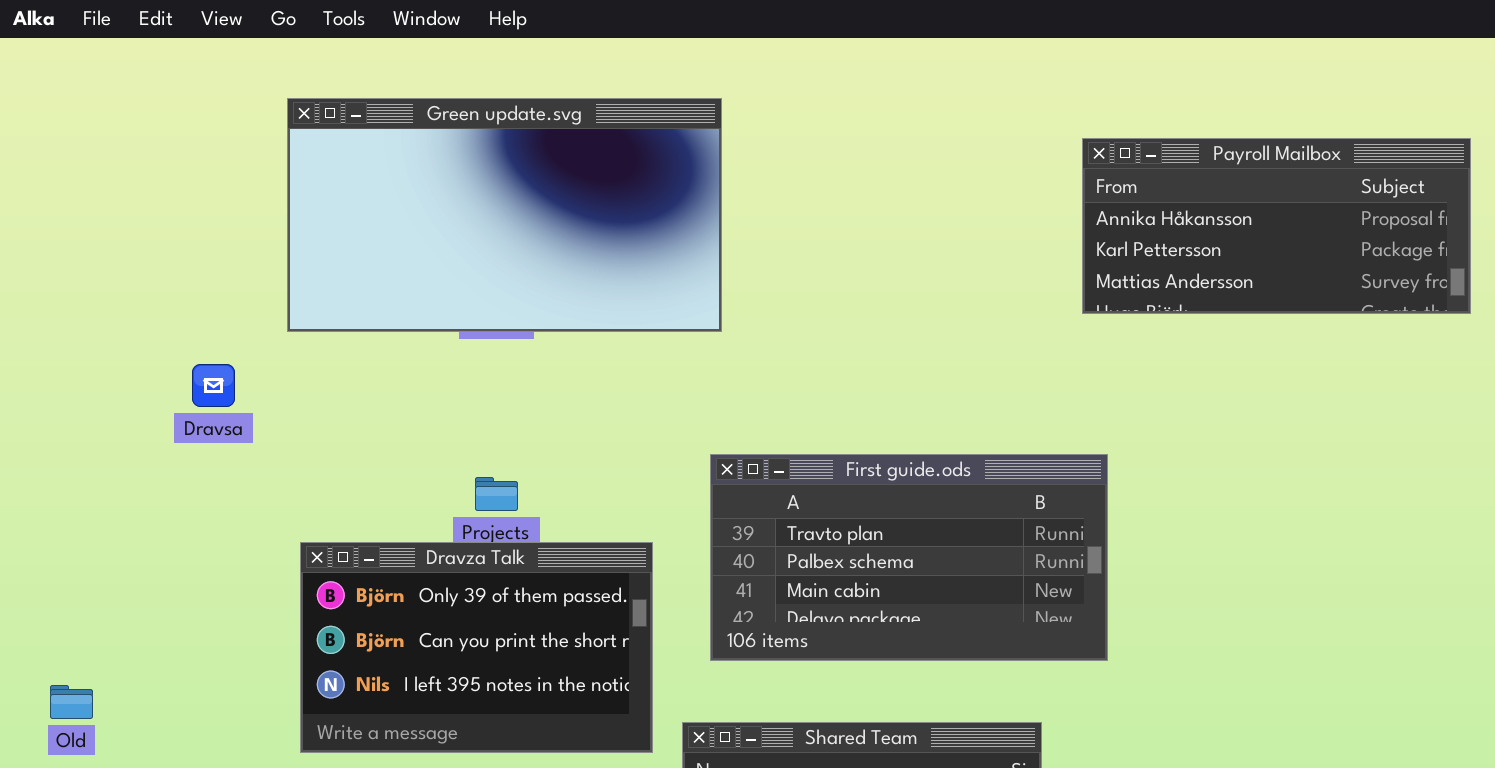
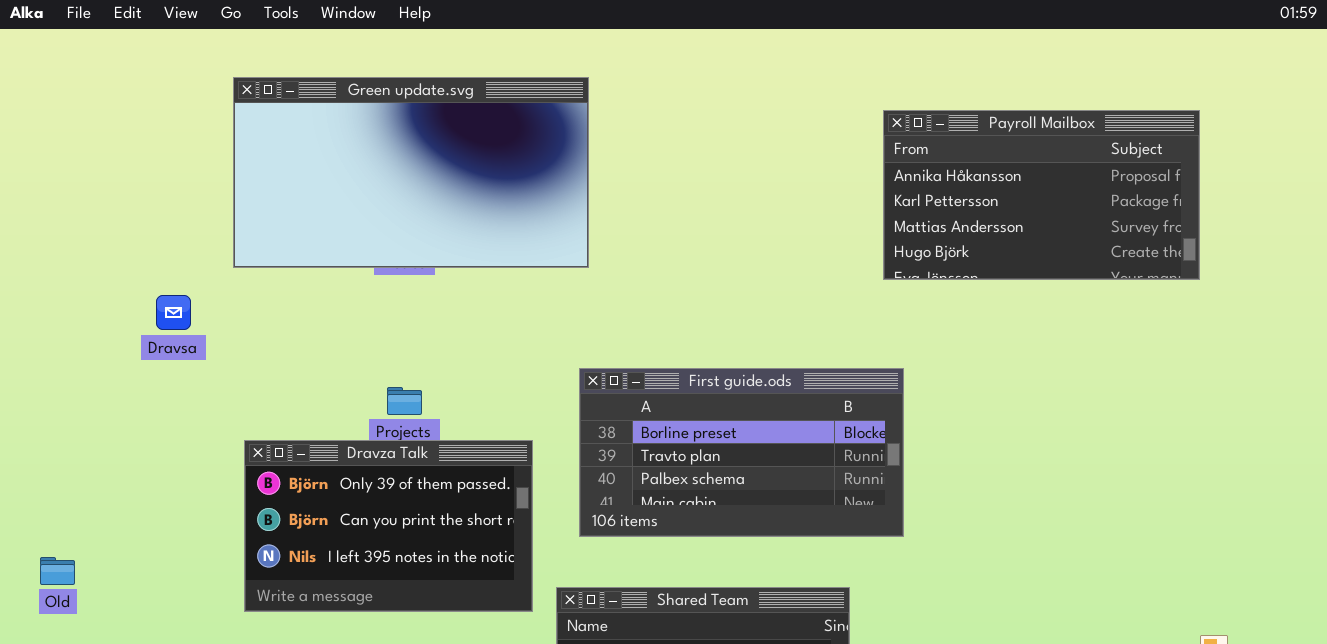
Payroll Mailbox: [1082,138,1471,314] -> [883,110,1200,280], resized
First guide.ods: [710,454,1108,661] -> [579,368,904,537], scrolled up 1 row

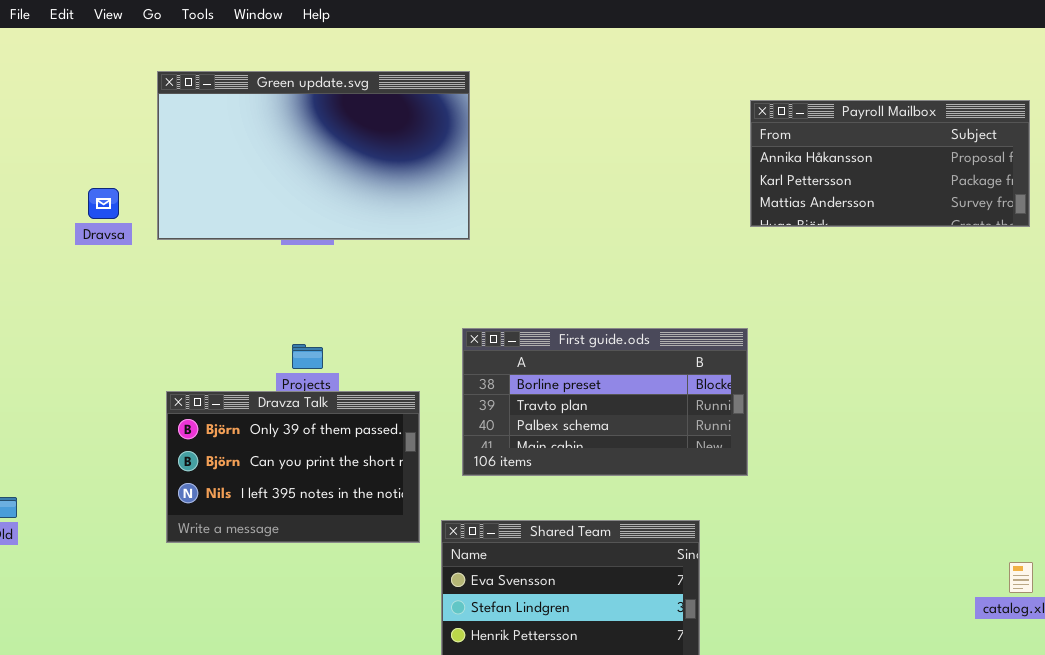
Payroll Mailbox: [883,110,1200,280] -> [750,100,1030,227], moved, resized
Dravsa: [156,295,191,330] -> [88,188,119,219], moved

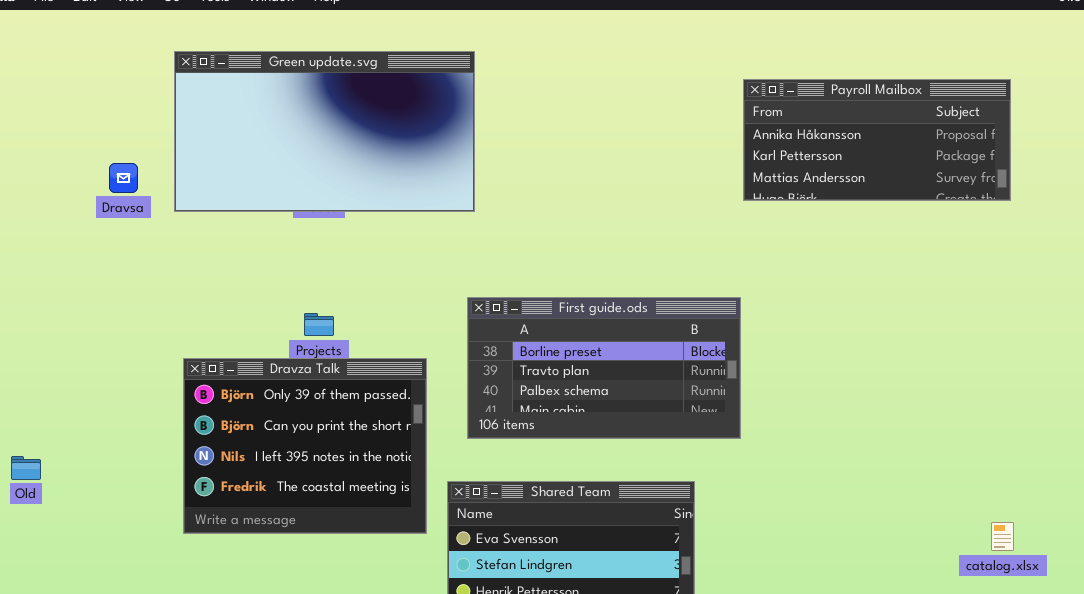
Dravza Talk: [166,391,420,543] -> [183,358,427,534], resized

